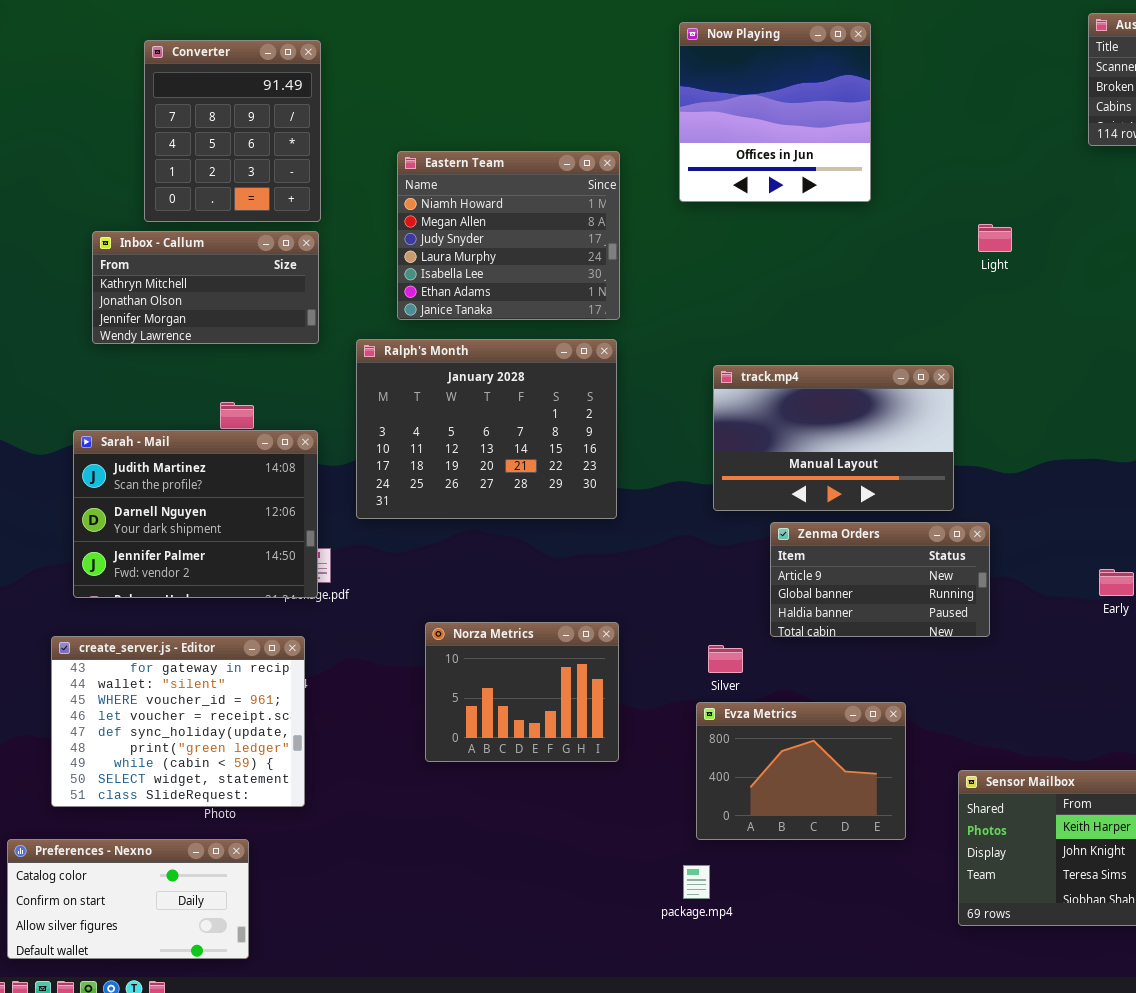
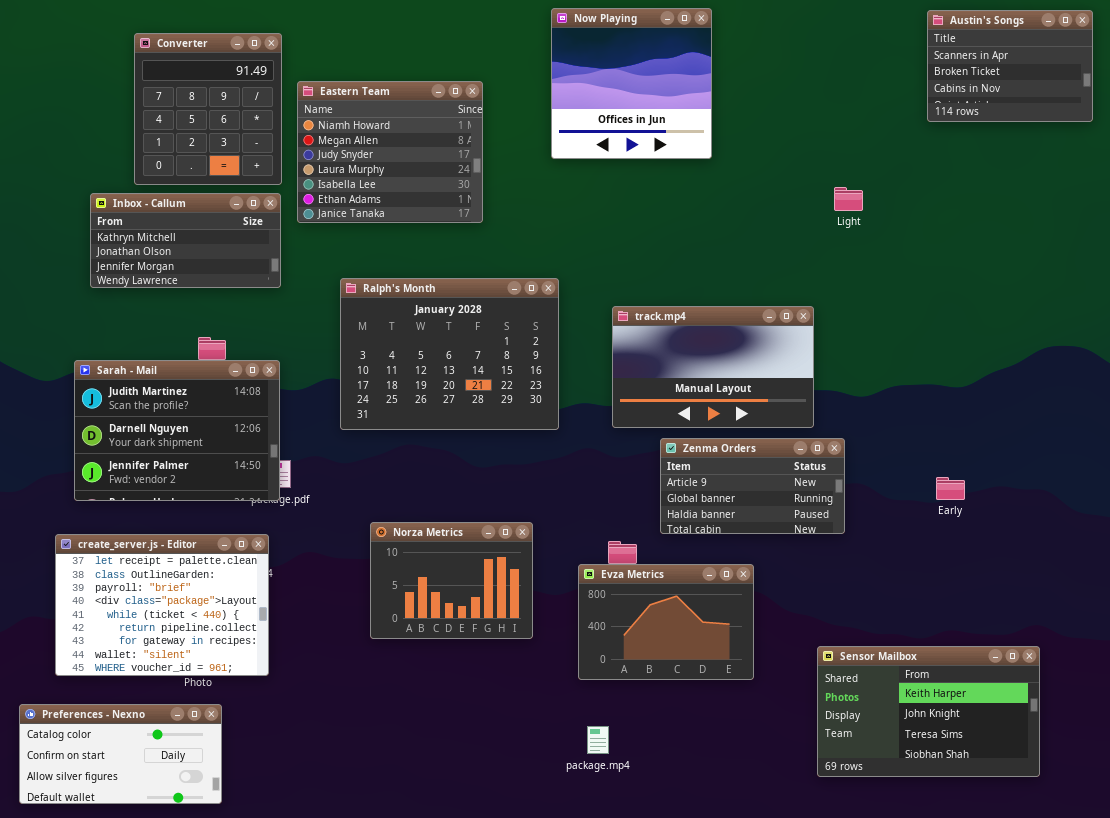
Now Playing: [679,22,871,202] -> [551,8,712,159], moved
Eastern Team: [397,151,620,320] -> [297,81,483,223], moved
Ralph's Month: [356,339,617,519] -> [340,278,559,430], moved
create_server.js - Editor: [51,636,305,807] -> [55,534,269,676], scrolled up 6 rows
Evza Metrics: [696,702,906,840] -> [578,564,754,680], moved

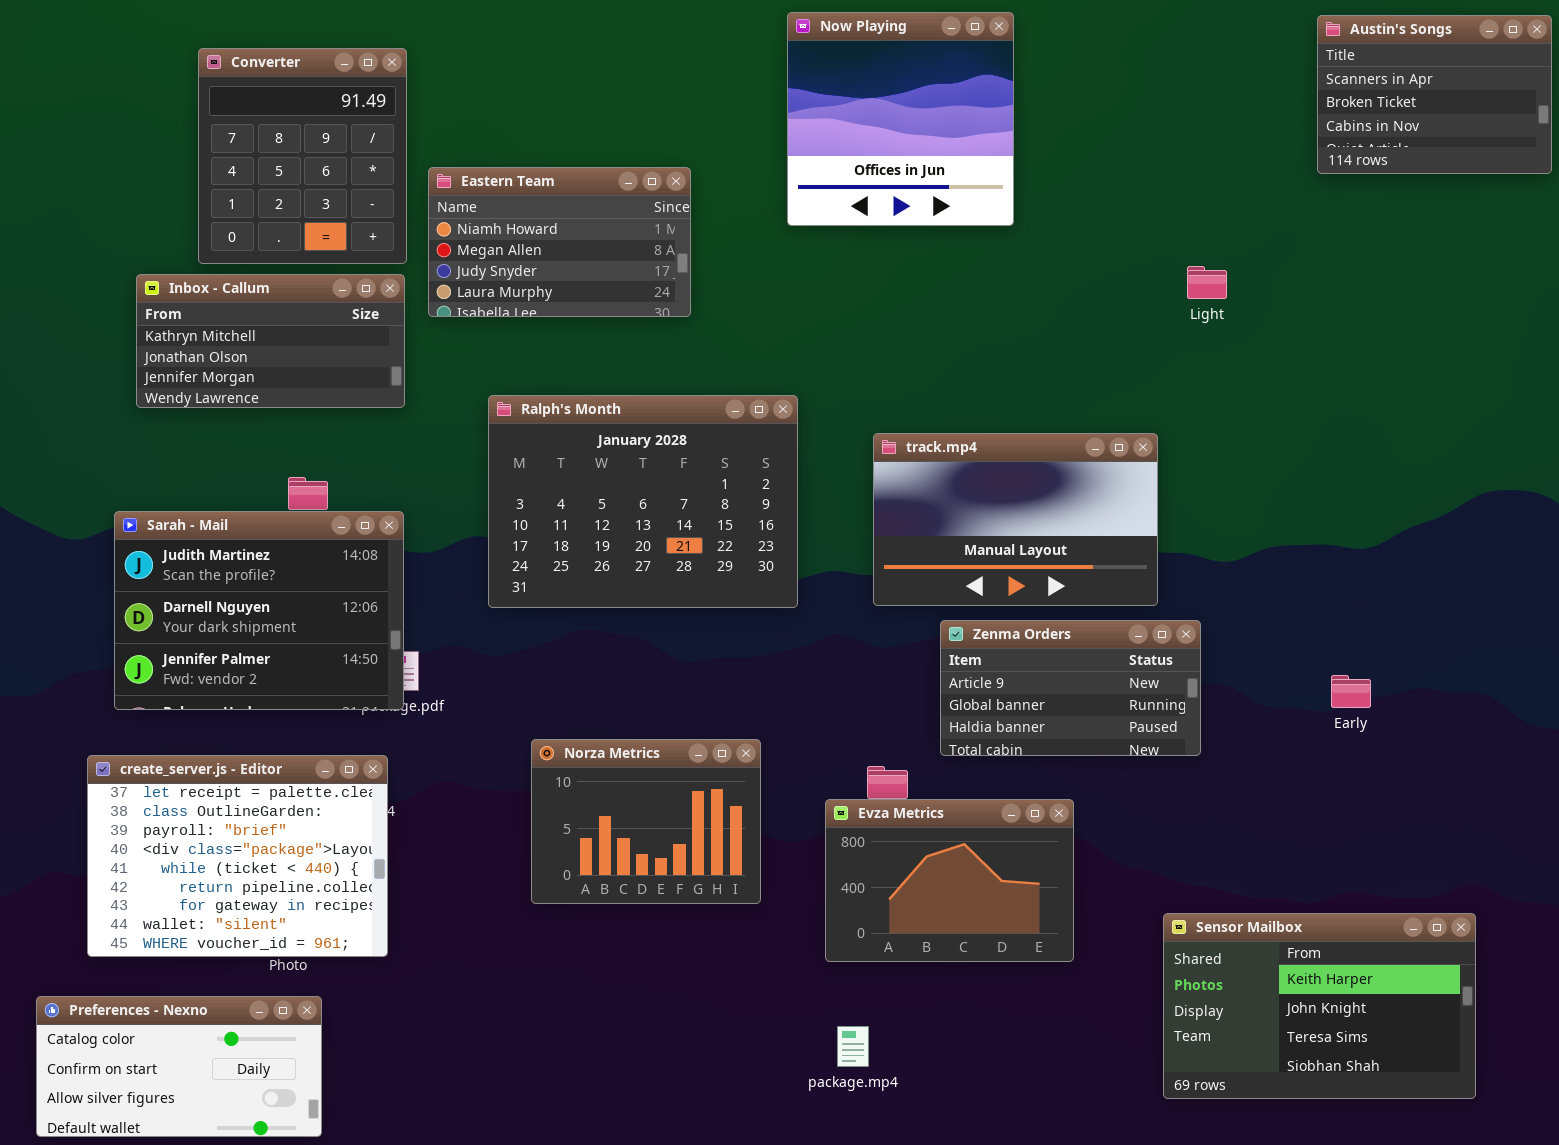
Eastern Team: [297,81,483,223] -> [428,167,691,317], resized

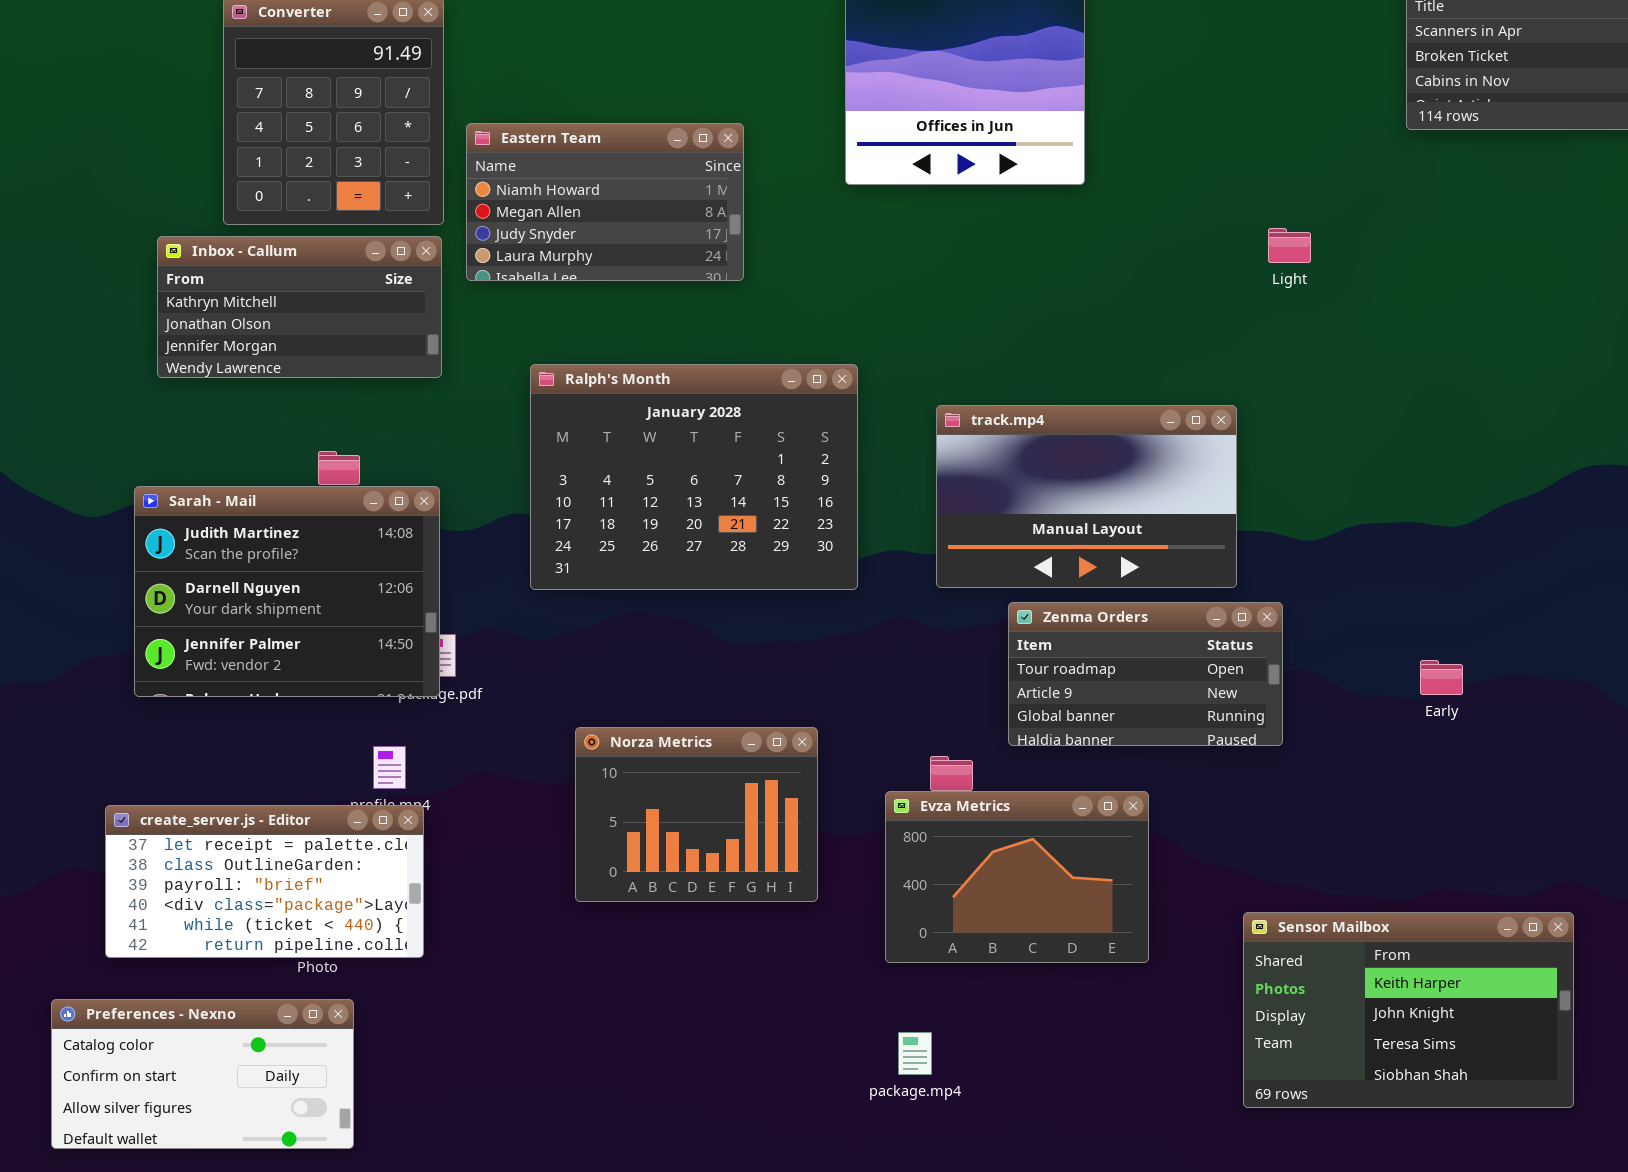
Zenma Orders: [940,620,1201,756] -> [1008,602,1283,746], scrolled up 1 row
create_server.js - Editor: [87,755,388,957] -> [105,805,424,958], resized

